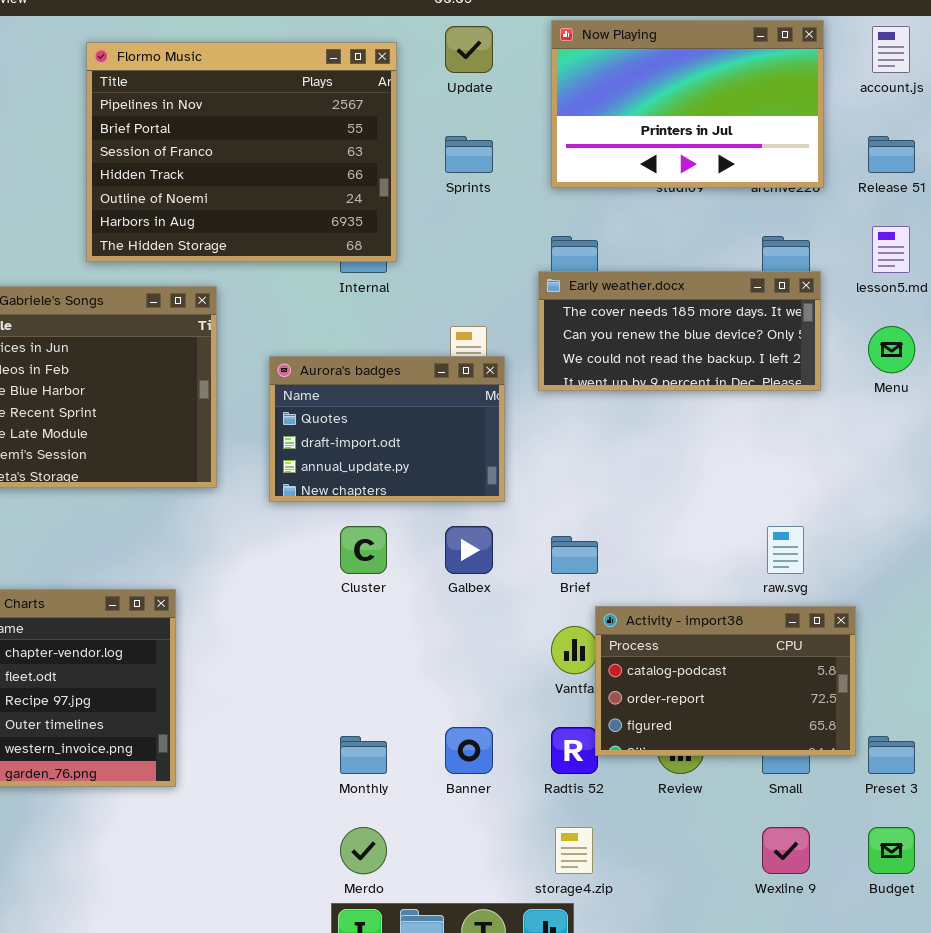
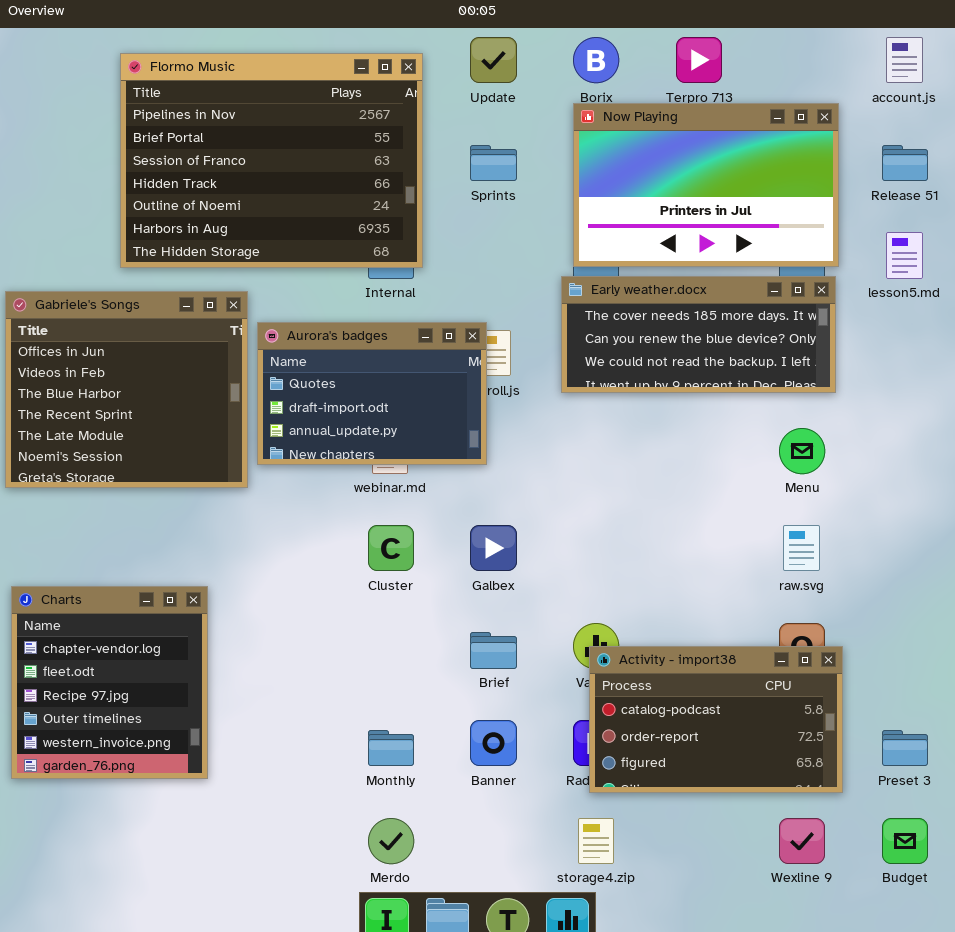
Now Playing: [551,20,824,188] -> [573,103,839,267], moved
Menu: [868,326,915,373] -> [779,428,825,474], moved
Aurora's badges: [269,356,505,502] -> [257,322,487,465], moved
Brief: [551,536,598,574] -> [470,632,517,669], moved
Activity - import38: [595,606,856,756] -> [589,646,843,793], moved

